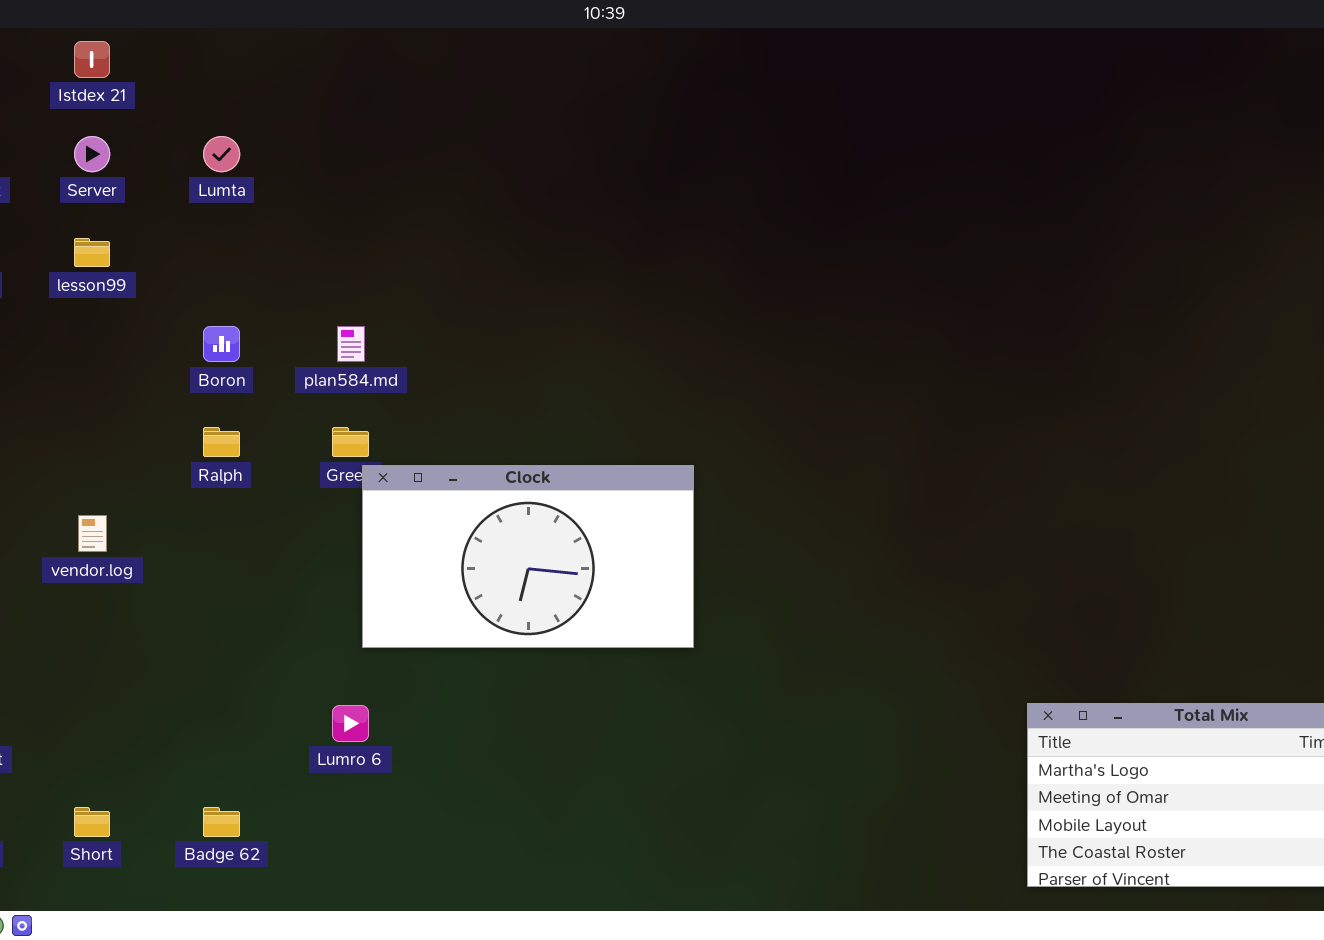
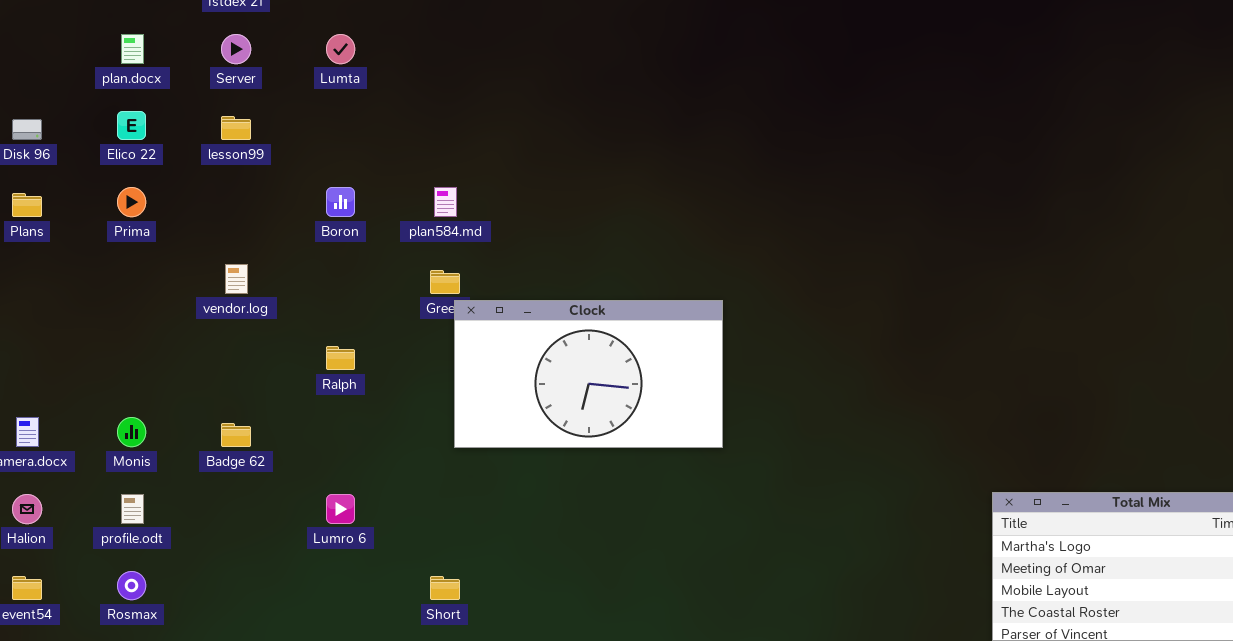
Ralph: [203,427,240,457] -> [326,346,355,370], moved
vendor.log: [78,515,107,552] -> [225,264,248,294], moved
Lumro 6: [332,705,369,742] -> [326,494,355,524], moved
Short: [74,807,110,837] -> [430,576,460,600], moved
Badge 62: [203,807,240,837] -> [221,423,251,447], moved

